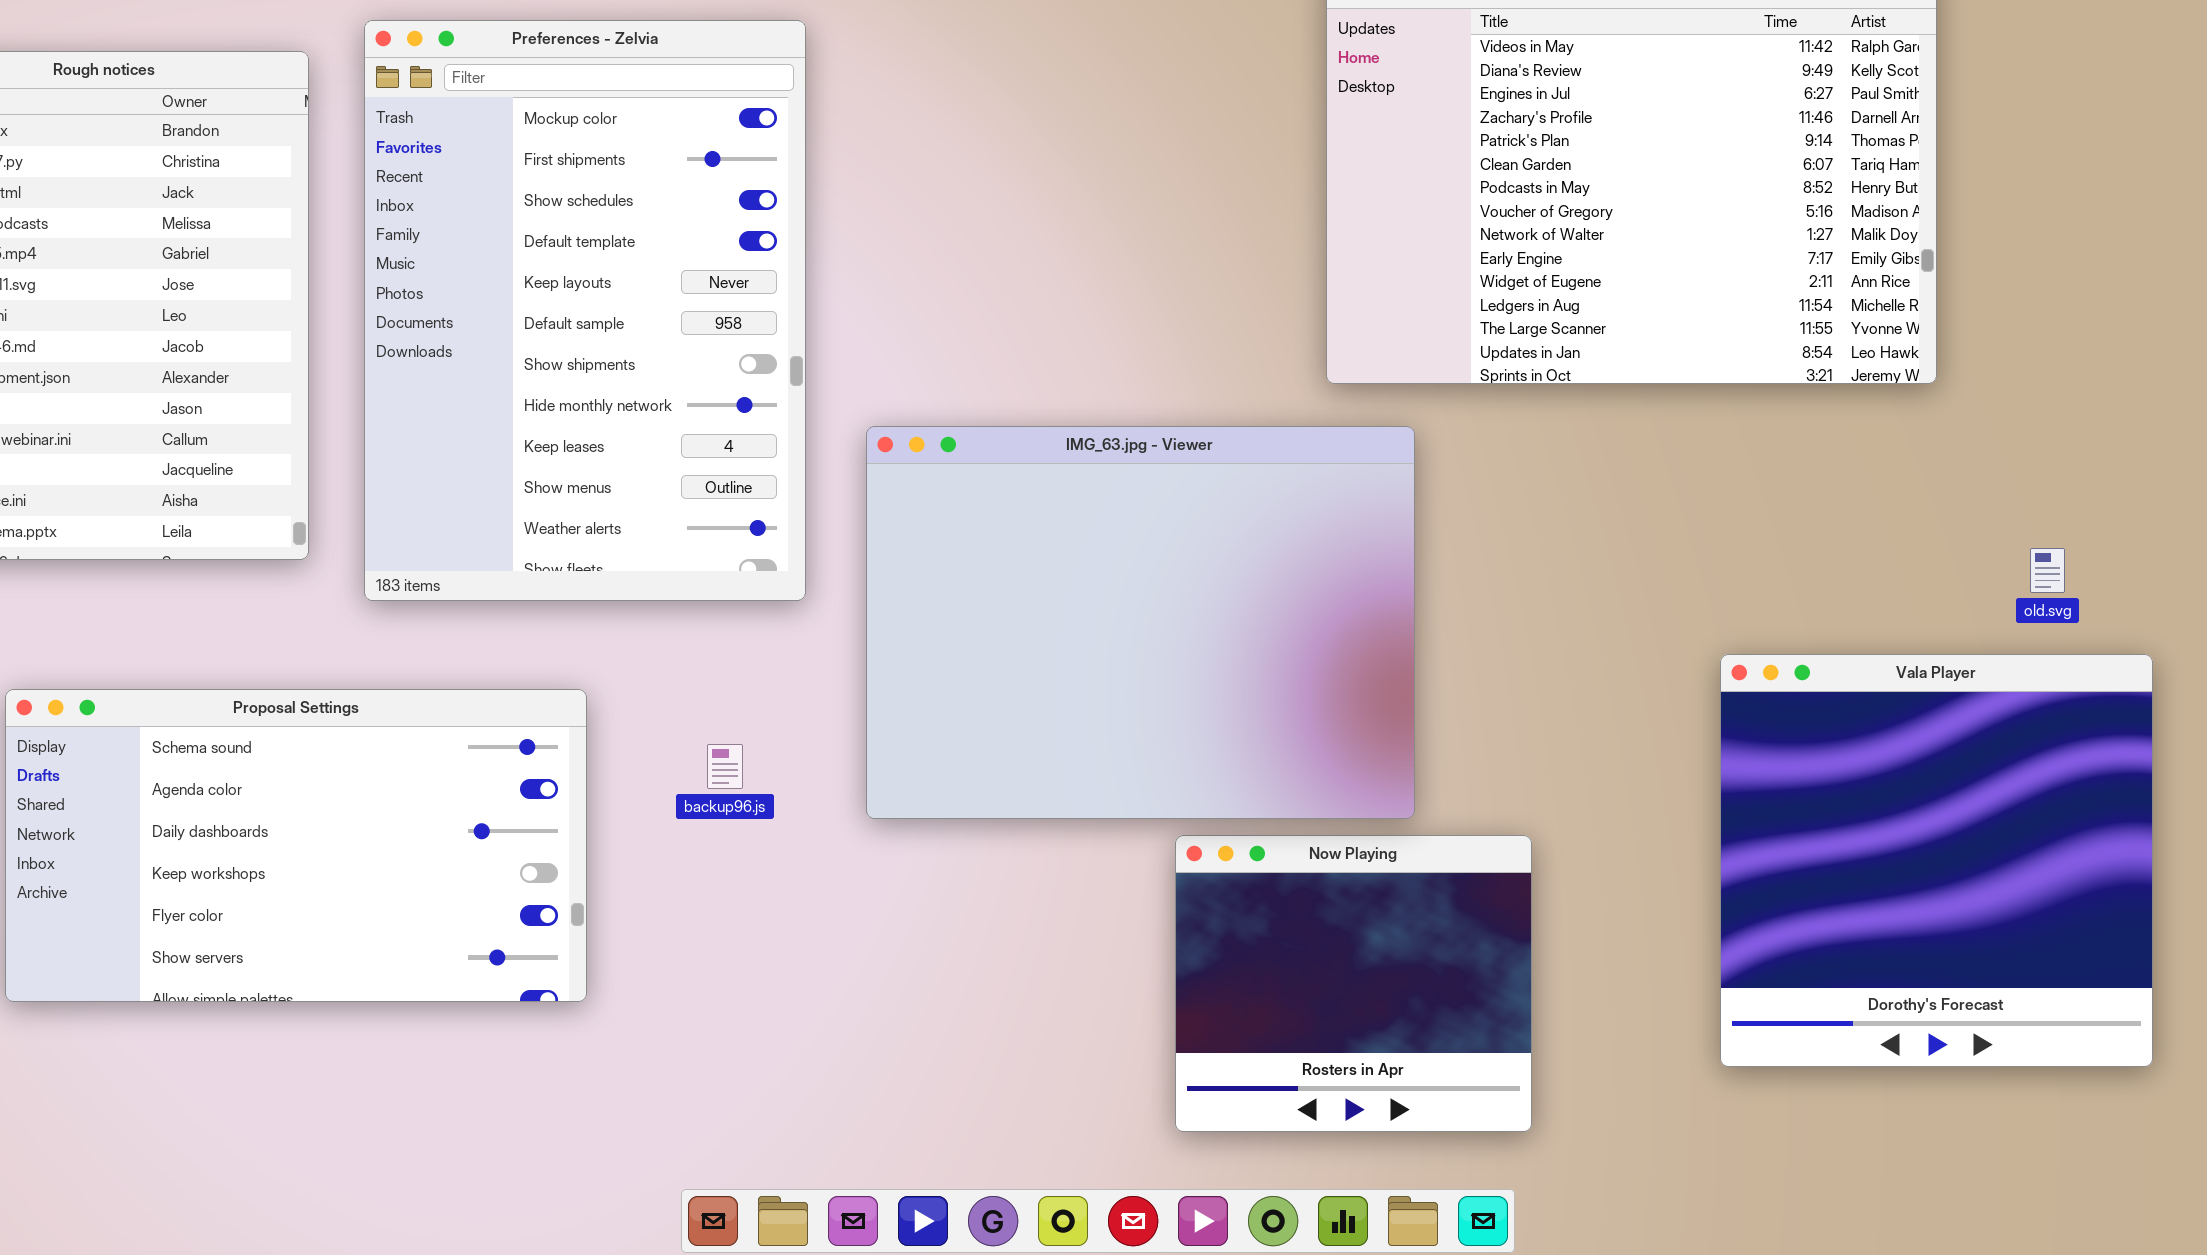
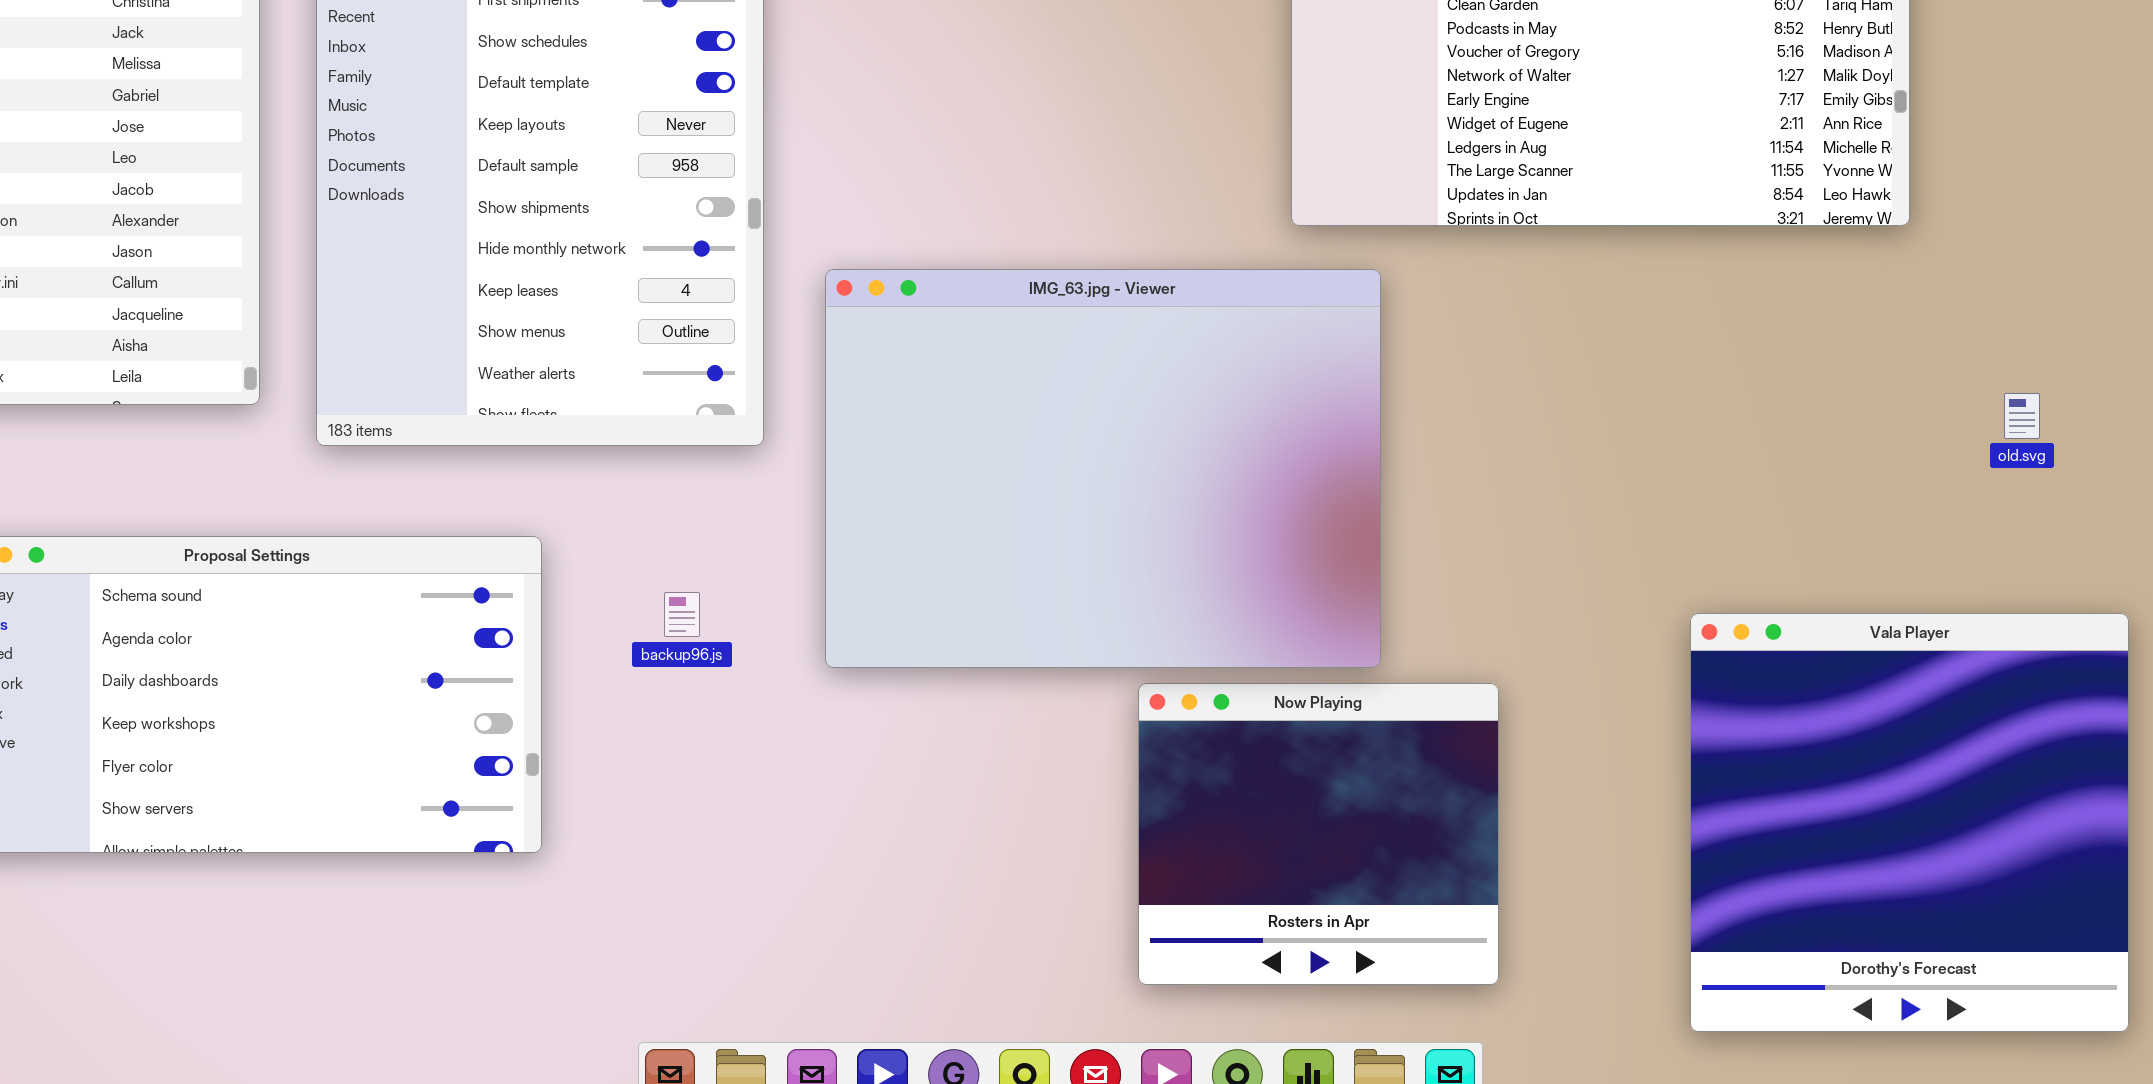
Vala Player: [1720,654,2153,1067] -> [1690,613,2129,1032], moved

